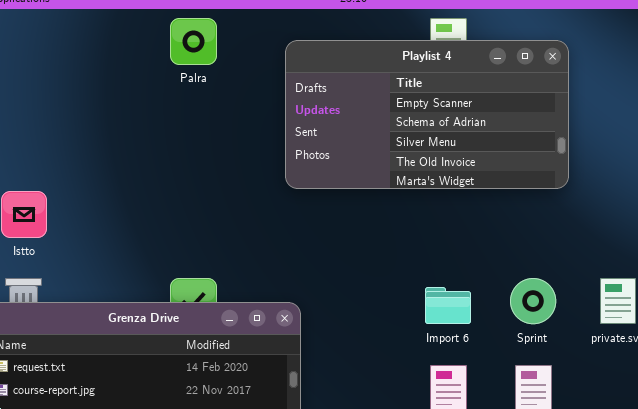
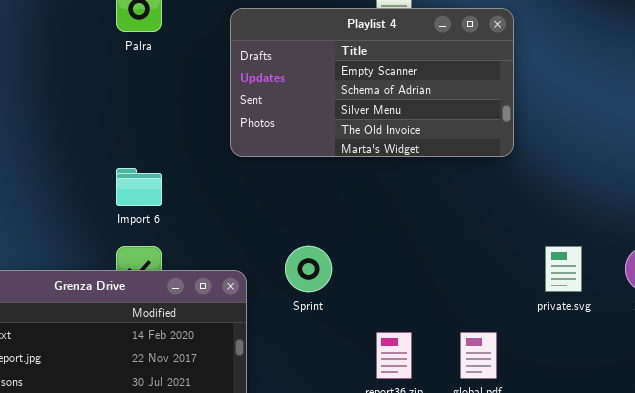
Sprint: [510,278,556,324] -> [285,246,332,292], moved
Import 6: [425,287,471,324] -> [116,168,162,206], moved

